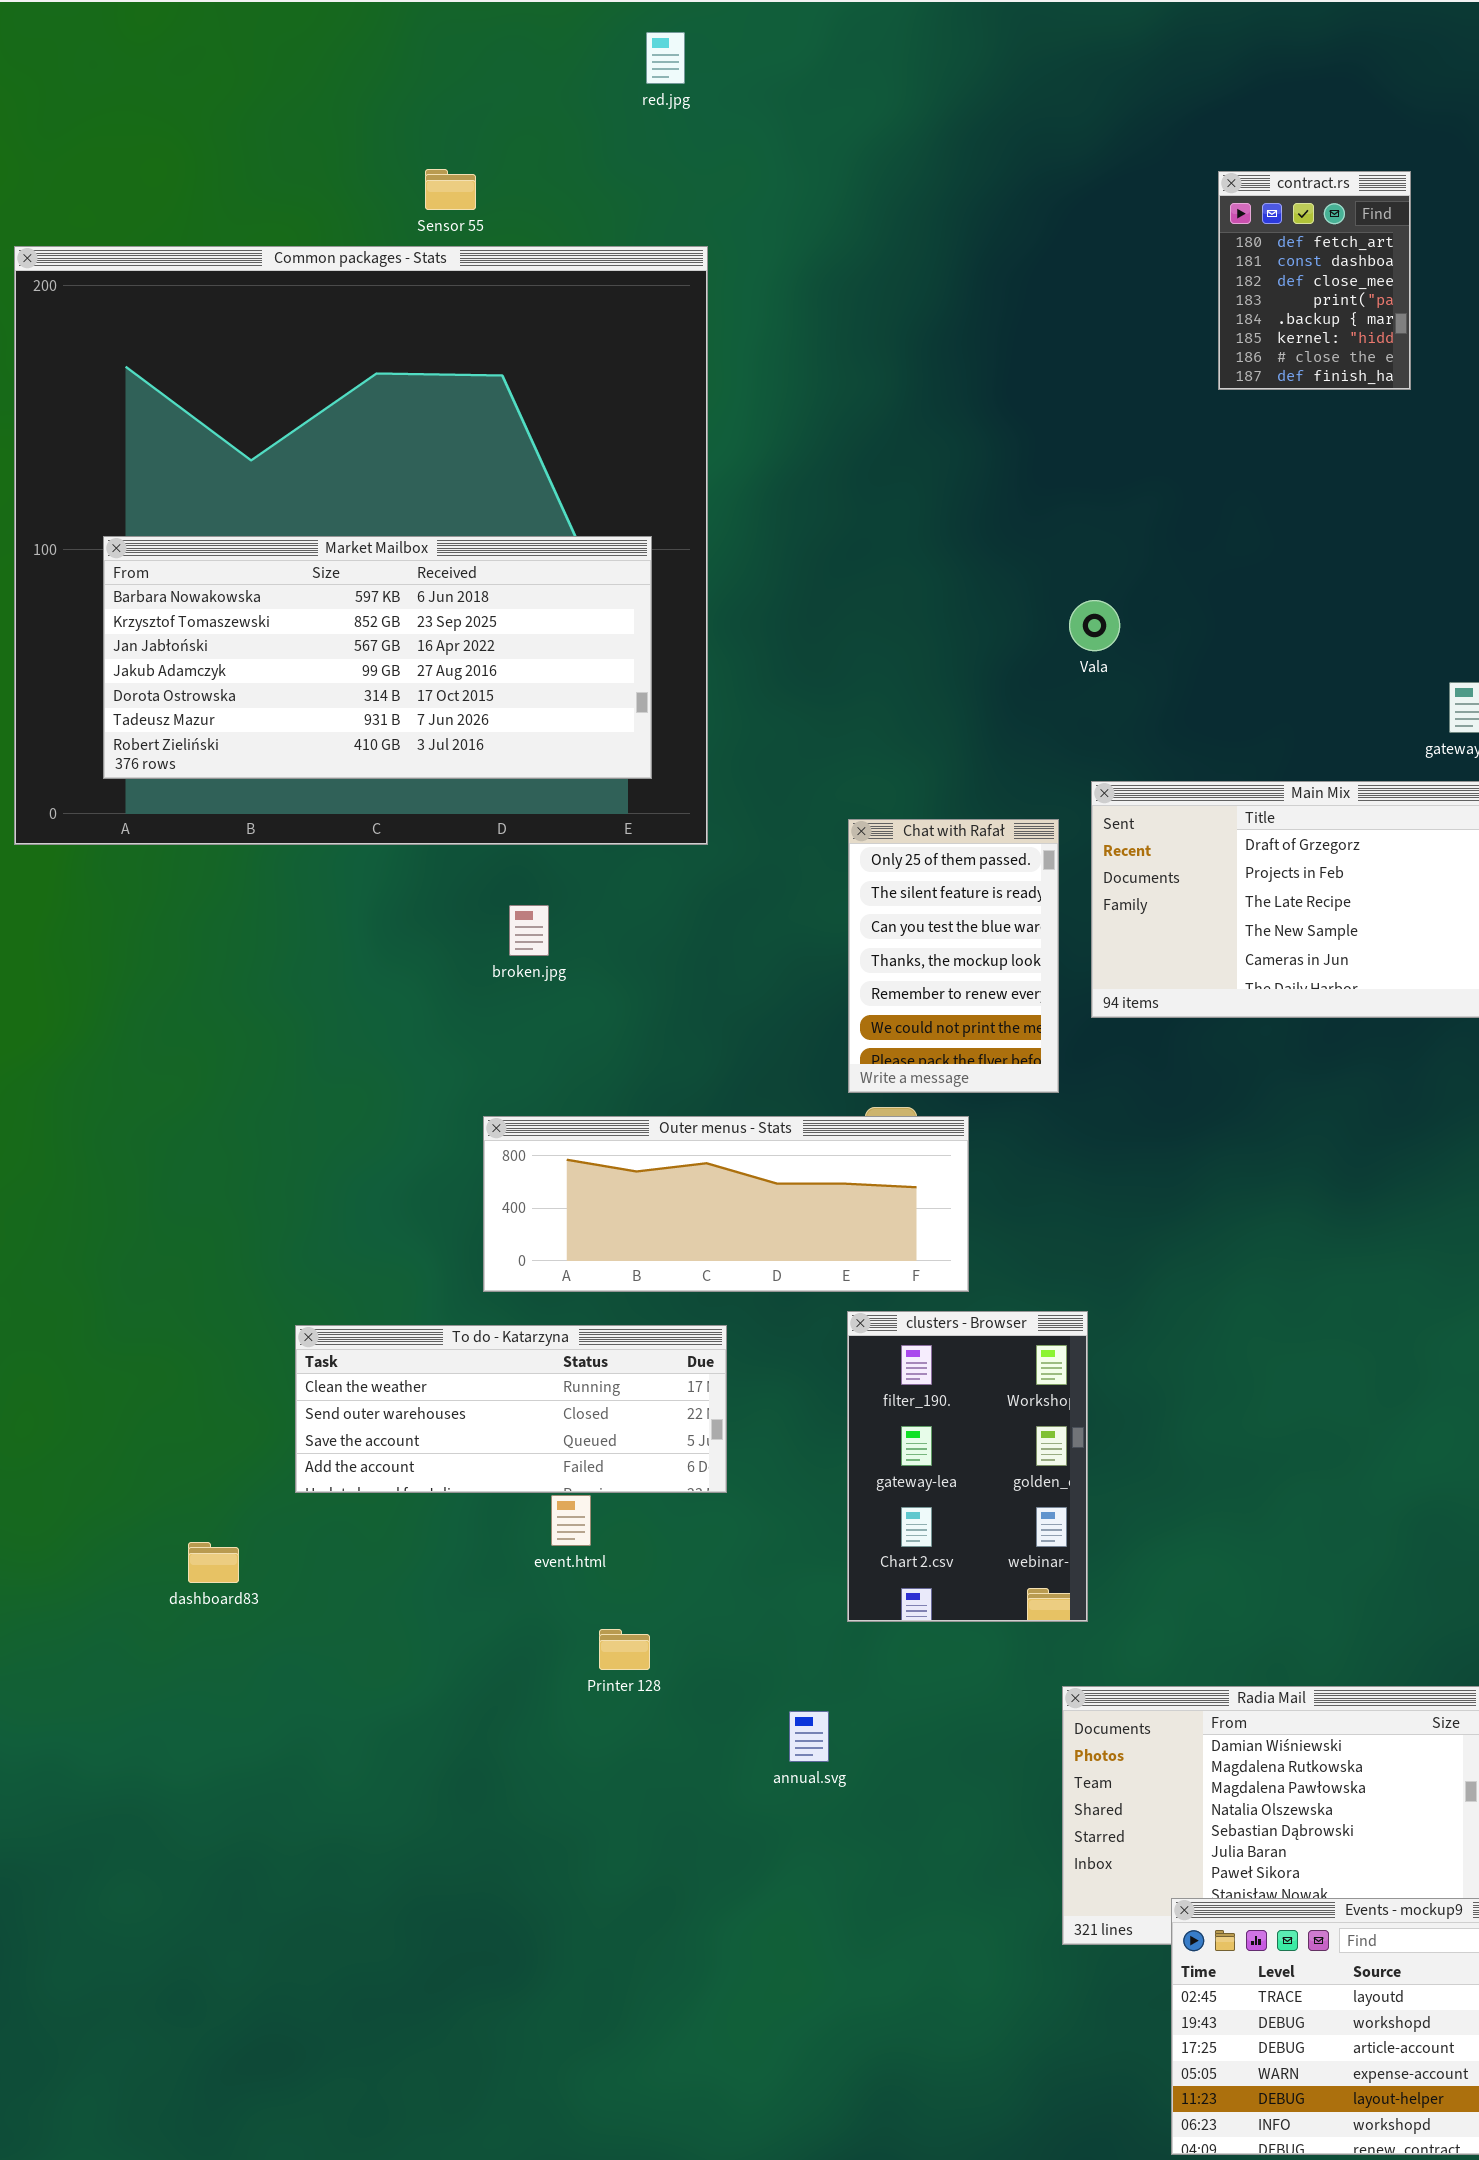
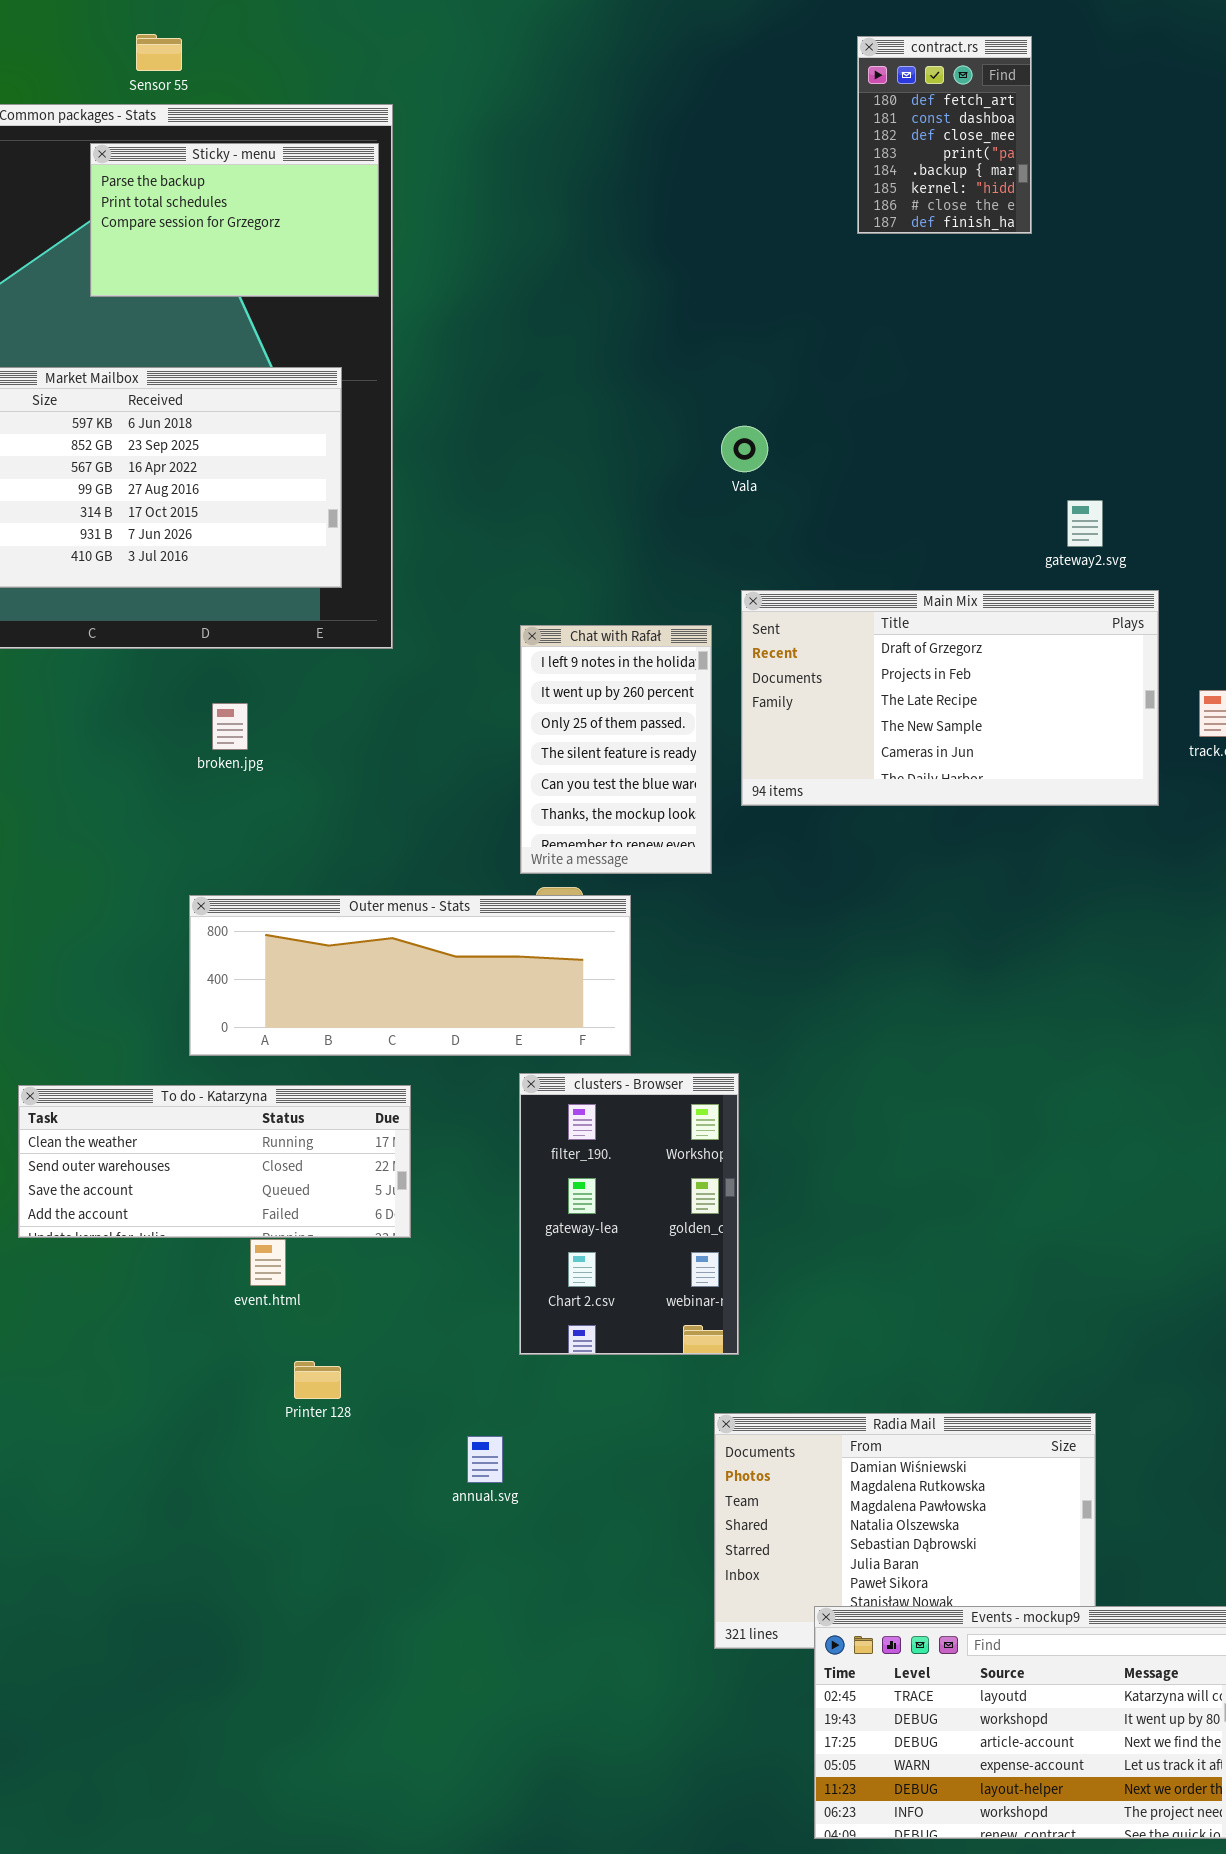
Sticky - menu: none -> [90,143,379,297], opened
Chat with Rafał: [848,819,1059,1093] -> [520,625,712,874], scrolled up 2 rows

